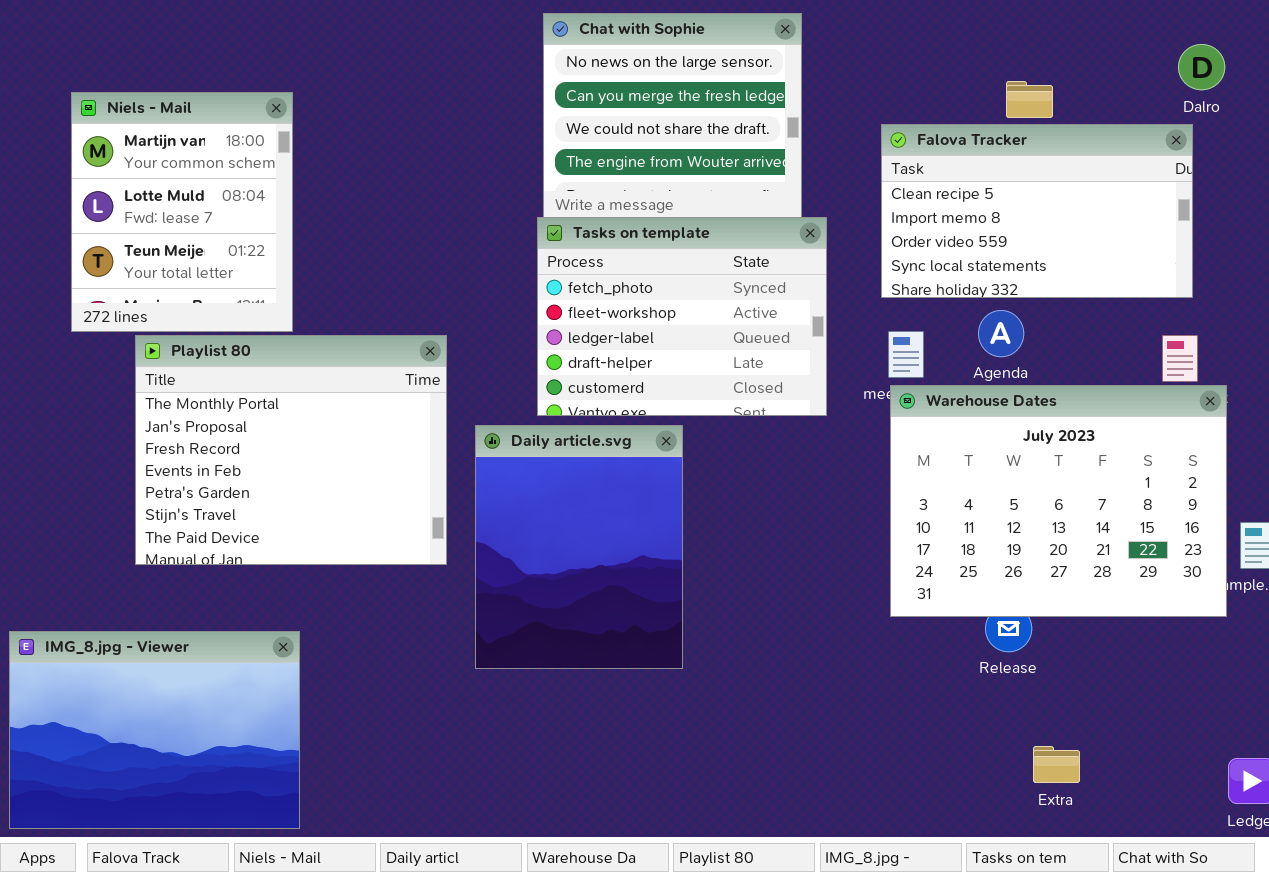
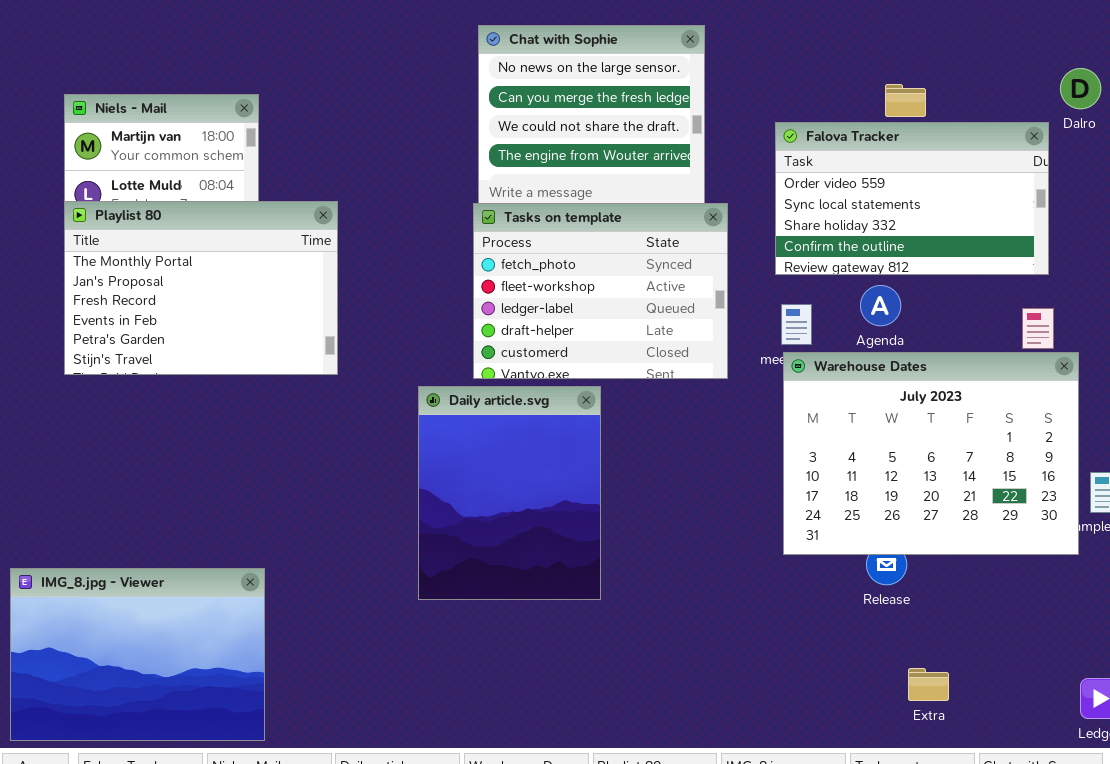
Dalro: [1178,44,1225,90] -> [1060,68,1101,109], moved
Falova Tracker: [881,124,1193,298] -> [775,122,1049,275], scrolled down 2 rows
Playlist 80: [135,335,447,565] -> [64,201,338,375], moved, resized

